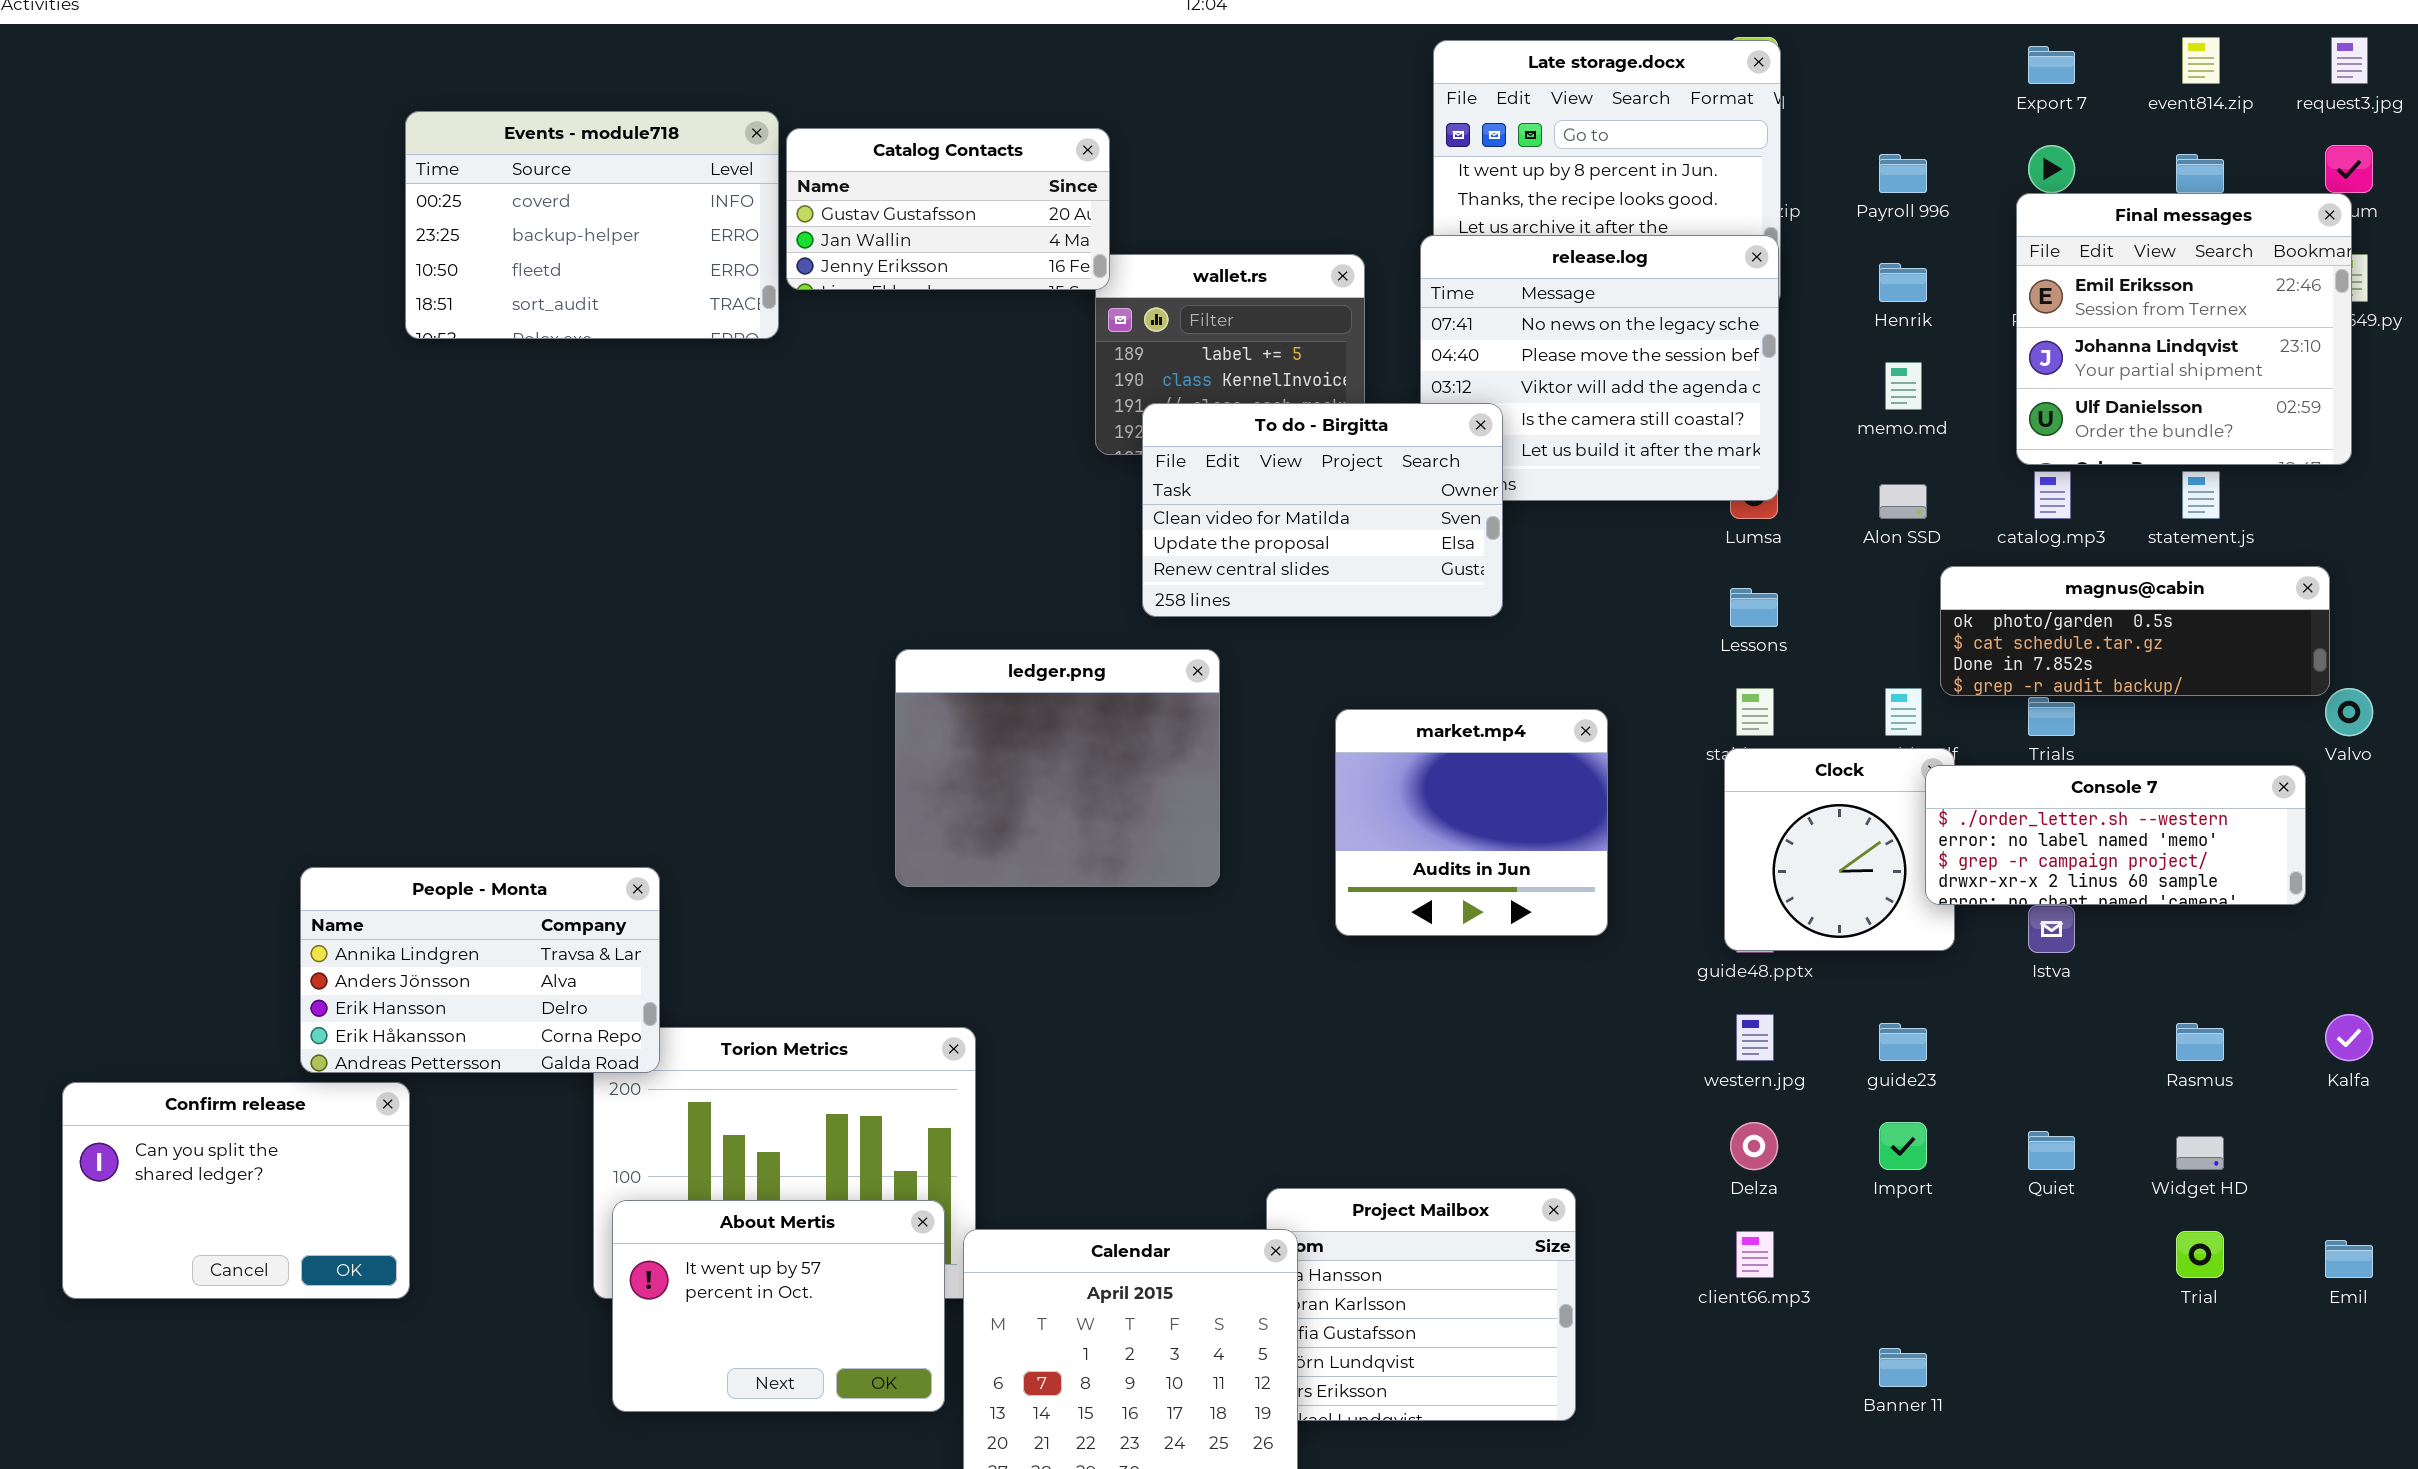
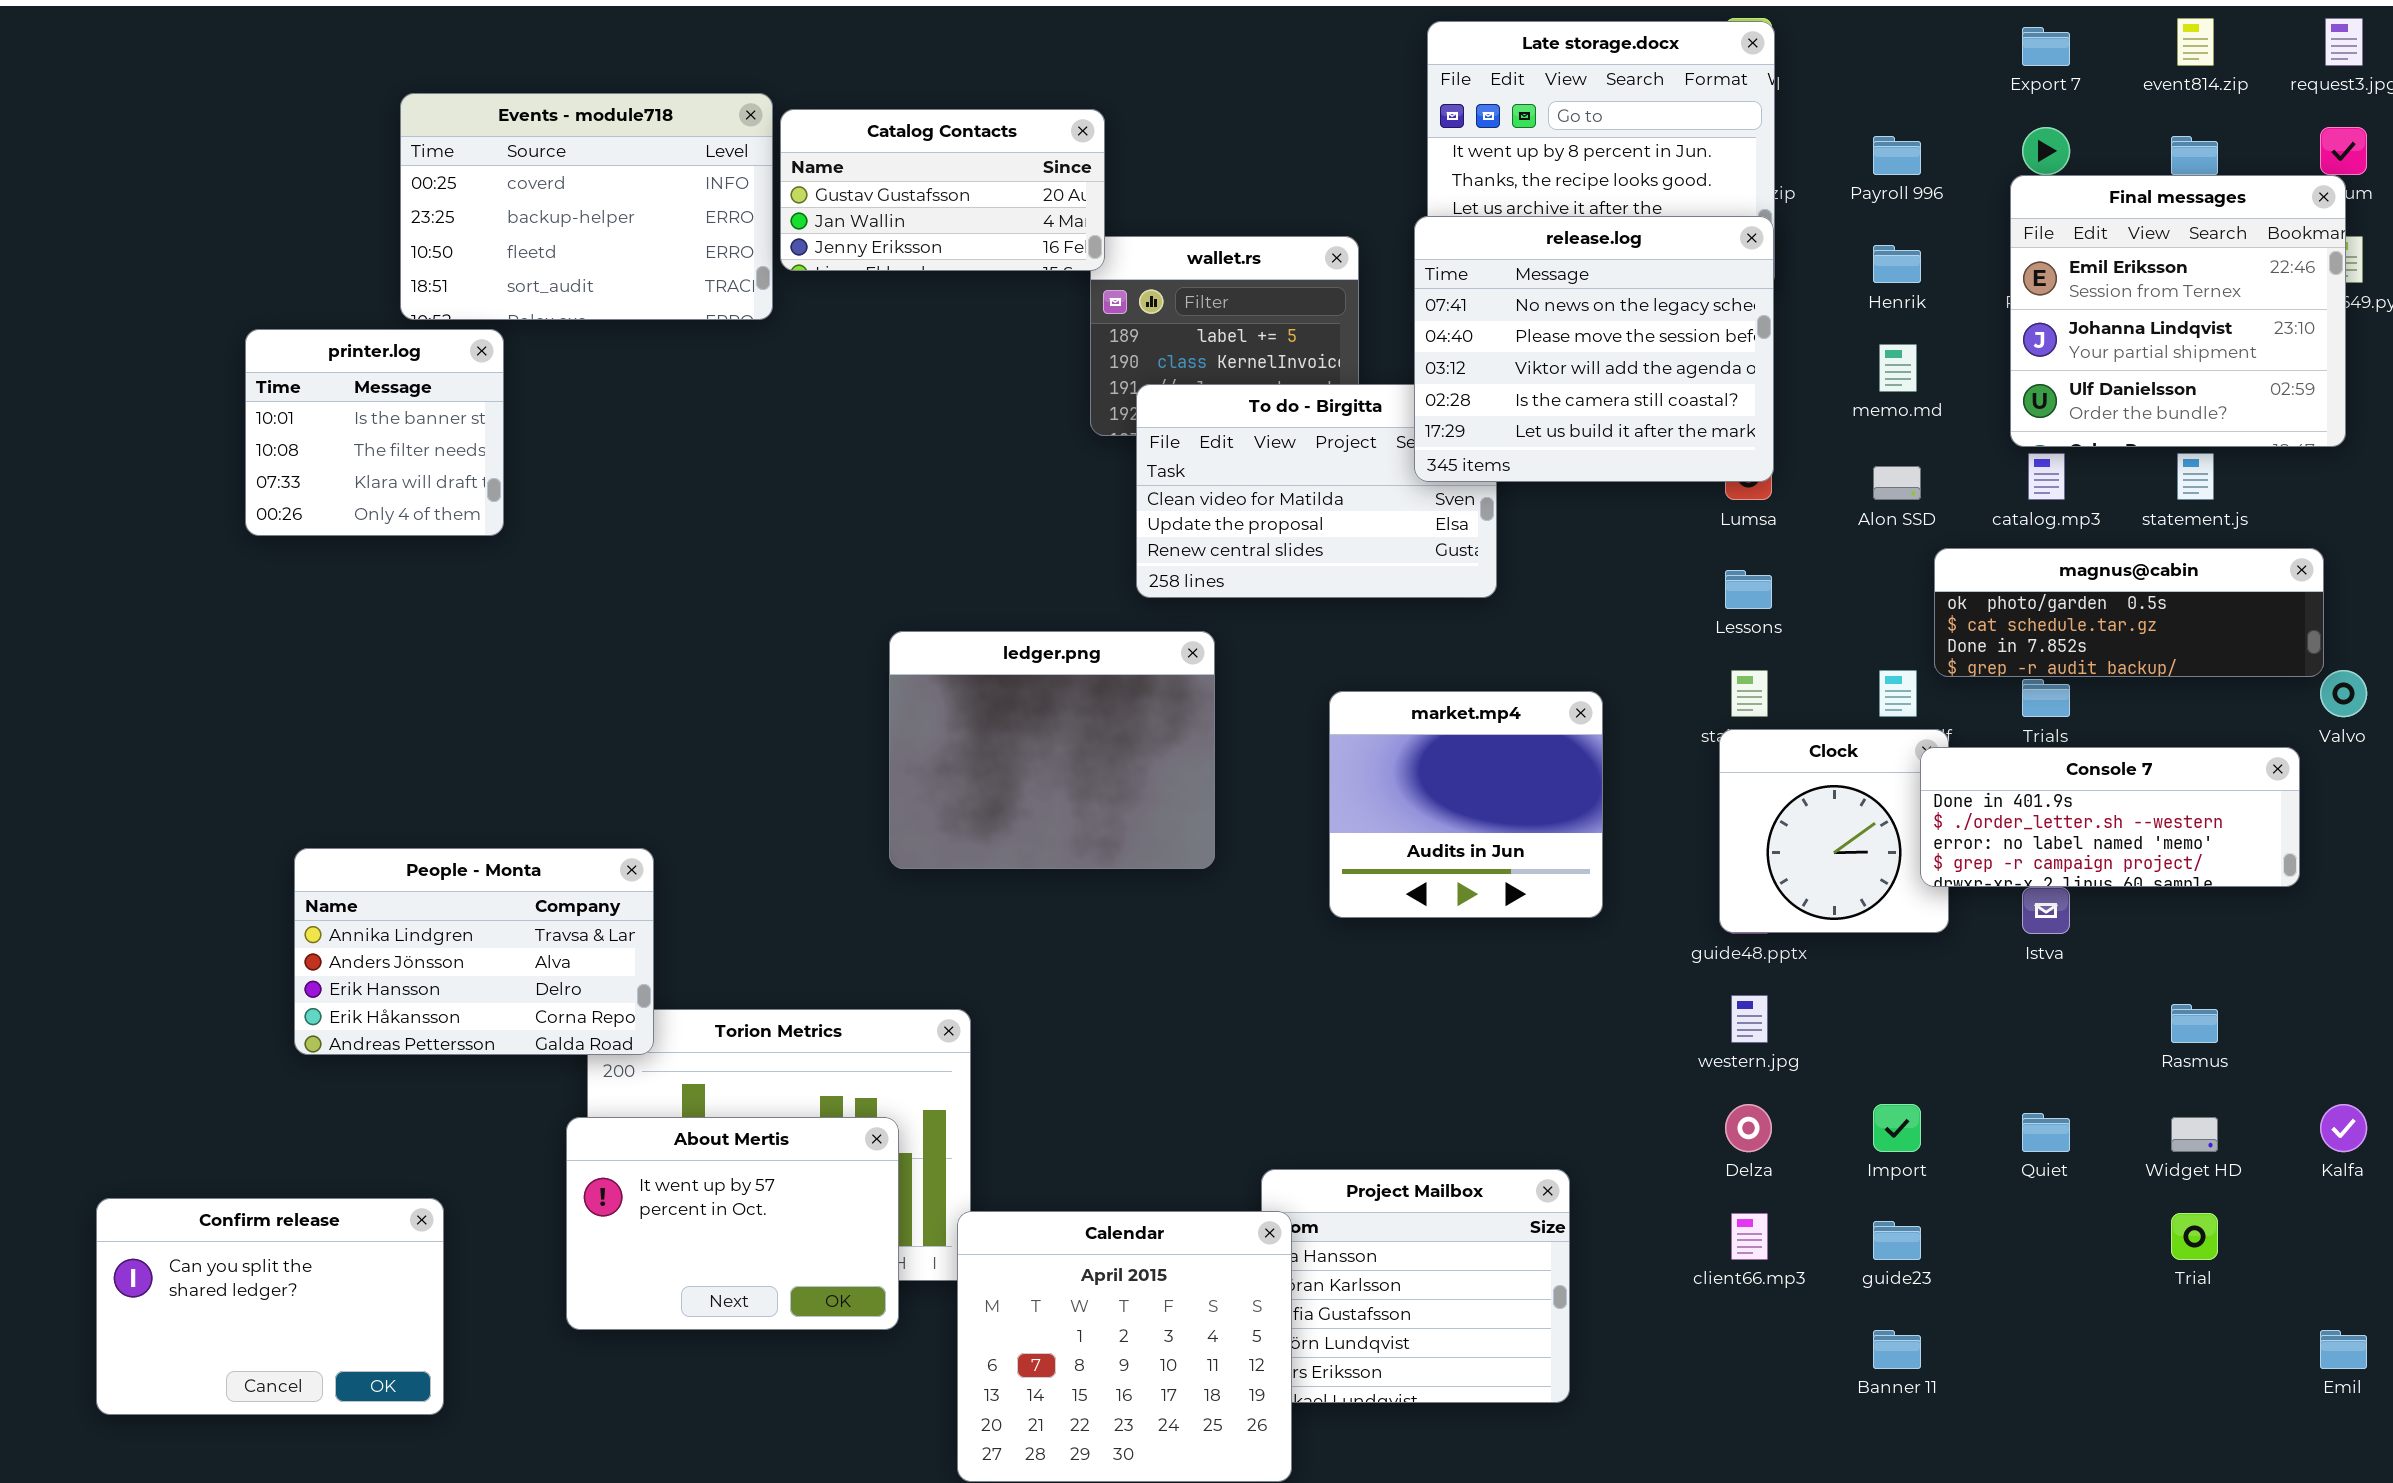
release.log: [1420,235,1779,501] -> [1414,216,1774,482], raised
printer.log: none -> [245,329,504,536], opened
Console 7: [1925,765,2306,905] -> [1920,747,2300,887], scrolled up 1 row
Kalfa: [2325,1014,2373,1061] -> [2320,1104,2367,1152], moved
guide23: [1879,1023,1927,1061] -> [1873,1221,1921,1260], moved
Confirm release: [62,1082,410,1299] -> [96,1198,444,1415], moved
About Mertis: [612,1200,945,1412] -> [566,1117,899,1330], moved
Emil: [2325,1240,2373,1278] -> [2320,1330,2367,1369], moved

